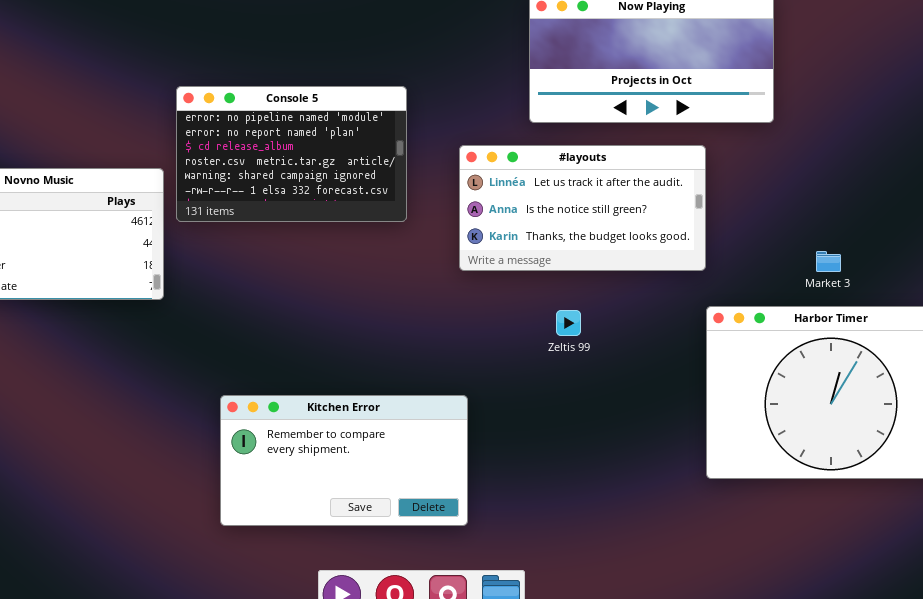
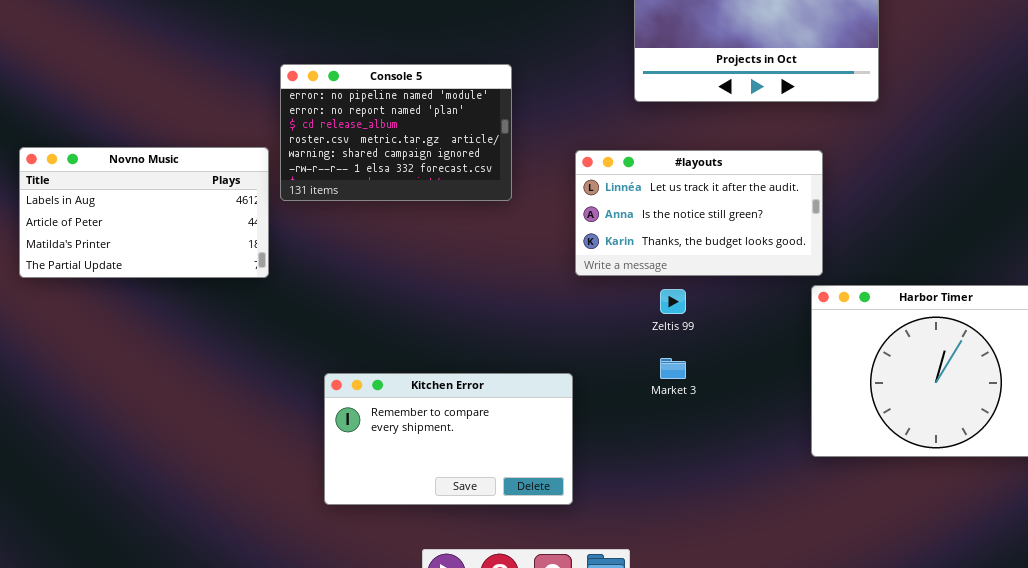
#layouts: [459,145,706,271] -> [575,150,823,276], moved
Market 3: [816,251,841,272] -> [660,358,686,379], moved

